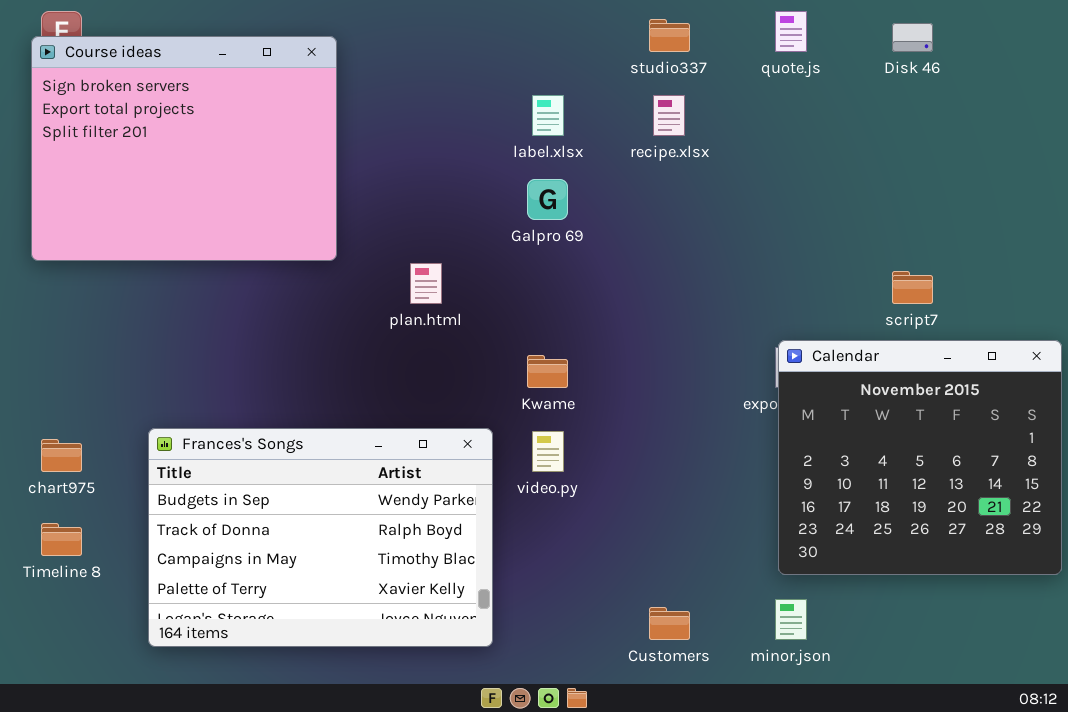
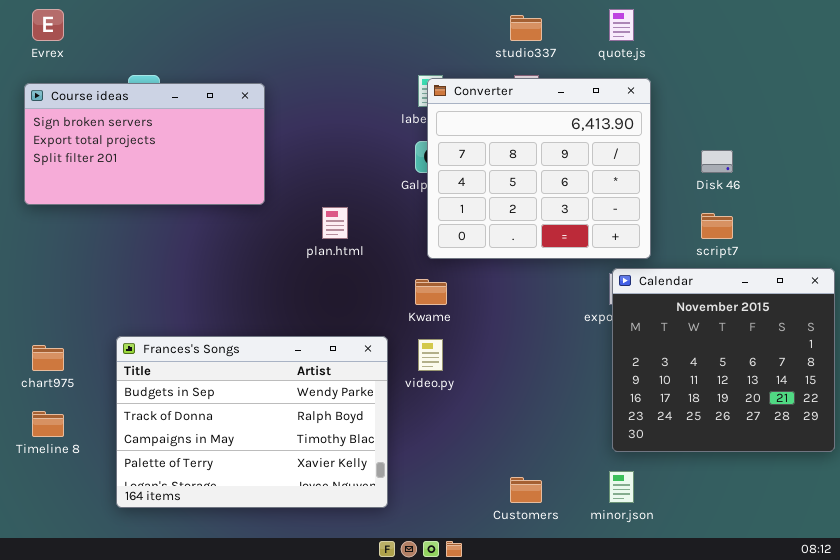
Disk 46: [892,23,933,52] -> [701,150,733,173], moved
Course ideas: [31,36,337,261] -> [24,83,265,205], resized
Converter: none -> [427,78,651,259], opened

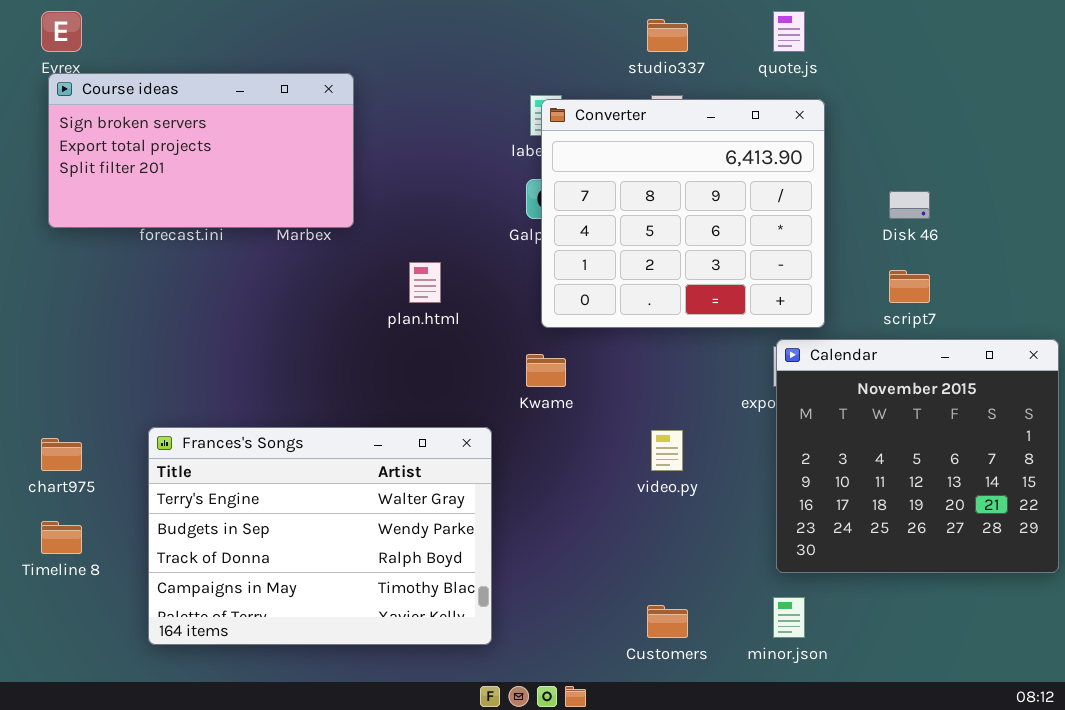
Course ideas: [24,83,265,205] -> [48,73,354,228], moved
Frances's Songs: [116,336,388,508] -> [148,427,492,645], scrolled up 1 row
video.py: [418,339,443,371] -> [651,430,683,471], moved

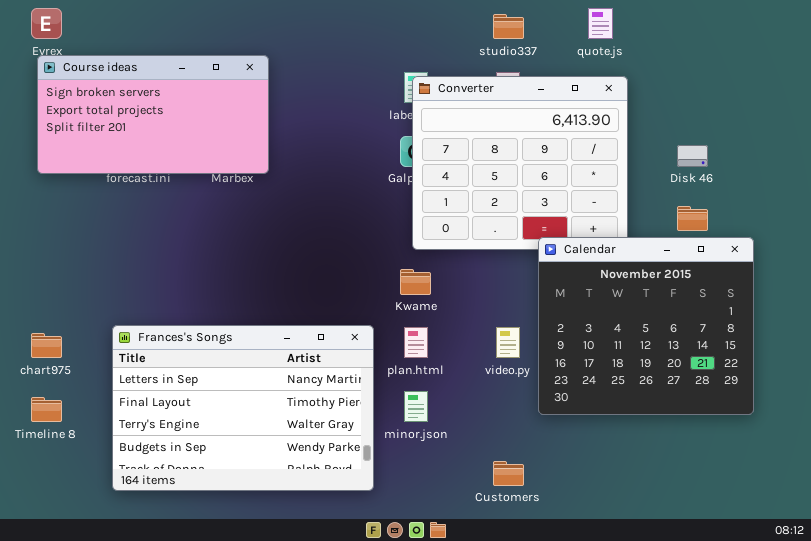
plan.html: [409,262,441,303] -> [404,327,428,358], moved
Calendar: [776,339,1059,573] -> [538,237,754,415], moved
Frances's Songs: [148,427,492,645] -> [112,325,374,491], scrolled up 2 rows
minor.json: [773,597,805,638] -> [404,391,428,422], moved

